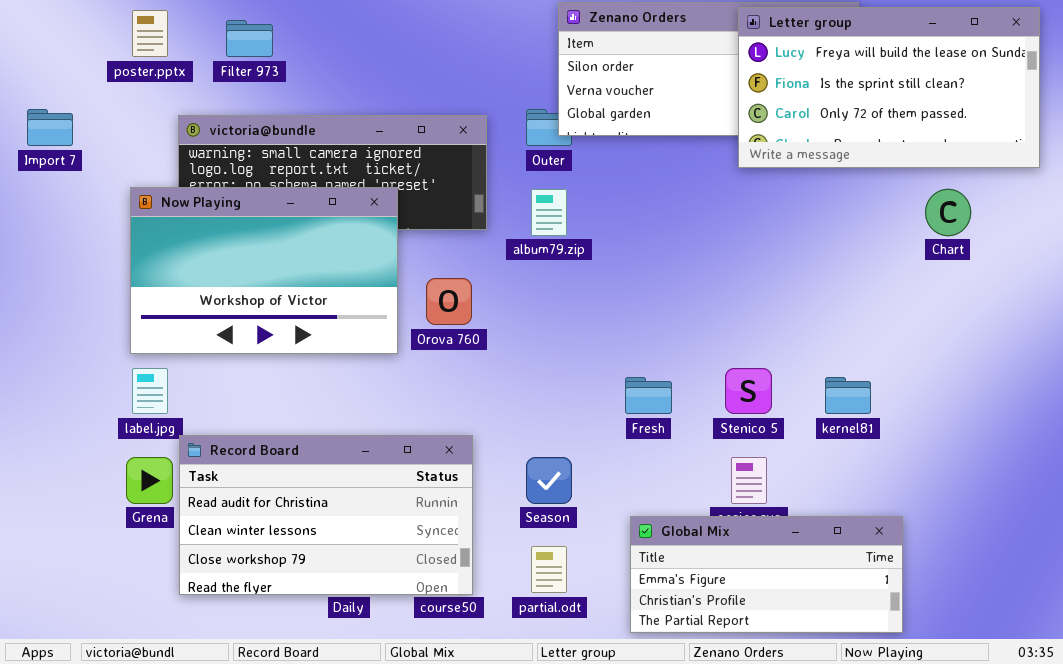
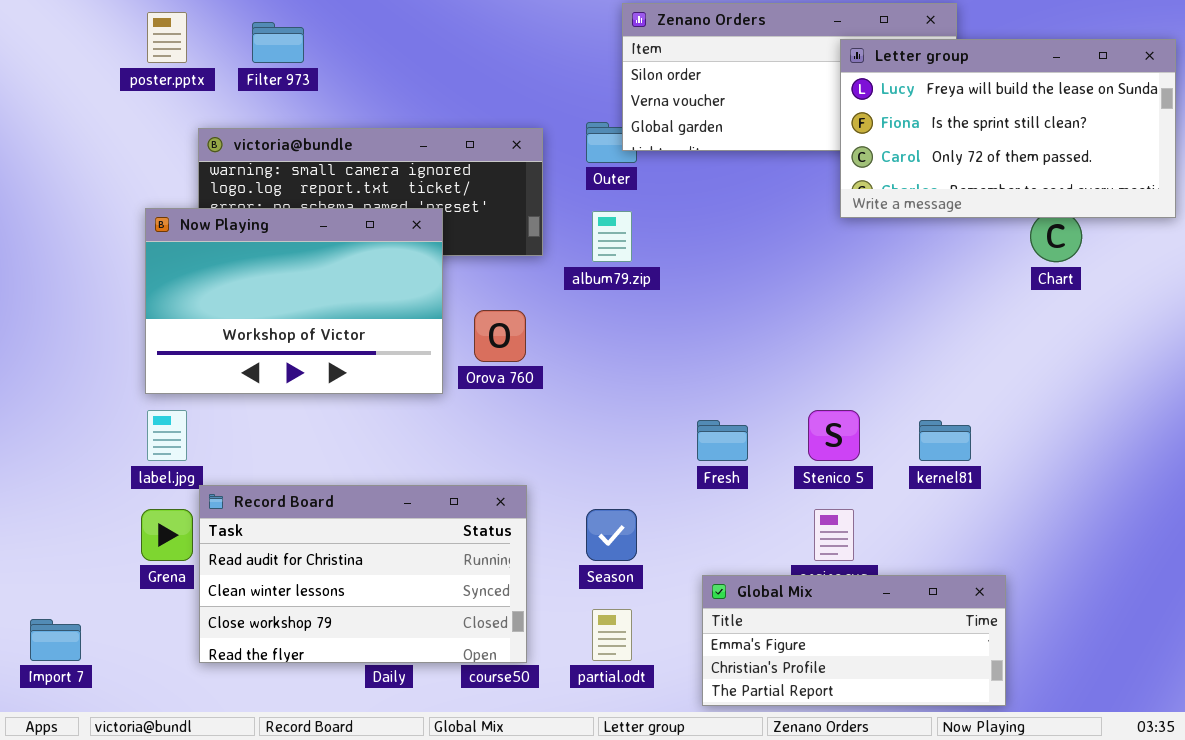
Letter group: [738,7,1040,168] -> [840,39,1176,218], moved
Import 7: [27,109,73,146] -> [30,619,81,661], moved

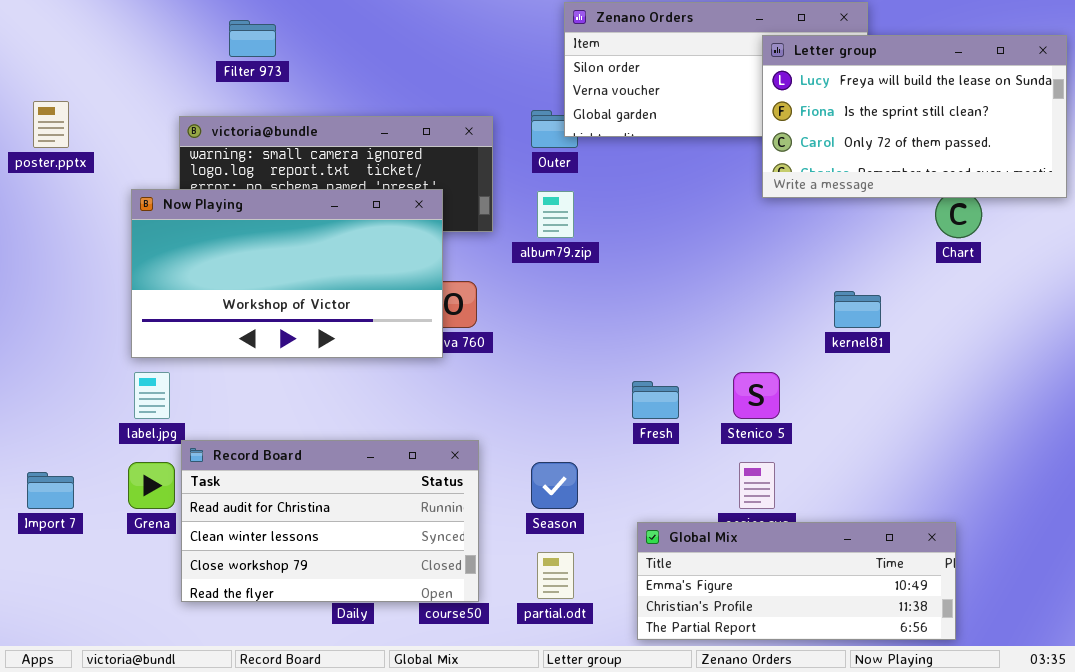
poster.pptx: [147,12,187,63] -> [33,101,69,148], moved
Now Playing: [145,208,443,394] -> [131,189,443,358], resized
kernel81: [919,420,971,461] -> [834,291,881,328], moved
Global Mix: [702,575,1006,706] -> [637,522,956,640], resized
Import 7: [30,619,81,661] -> [27,472,74,509], moved

